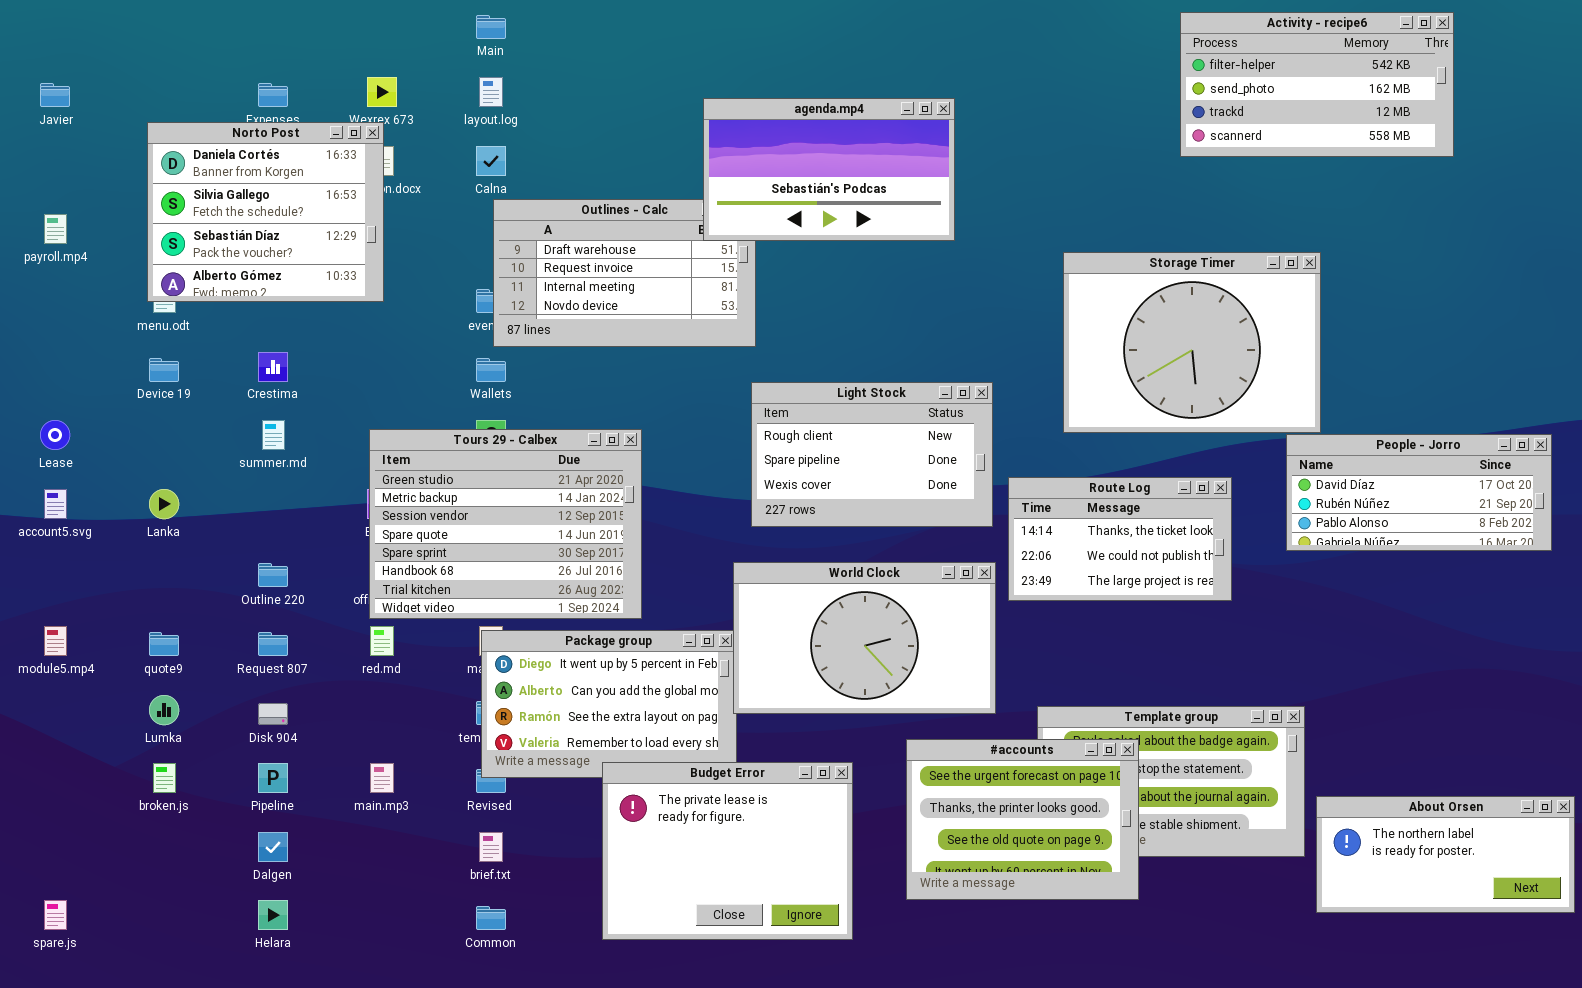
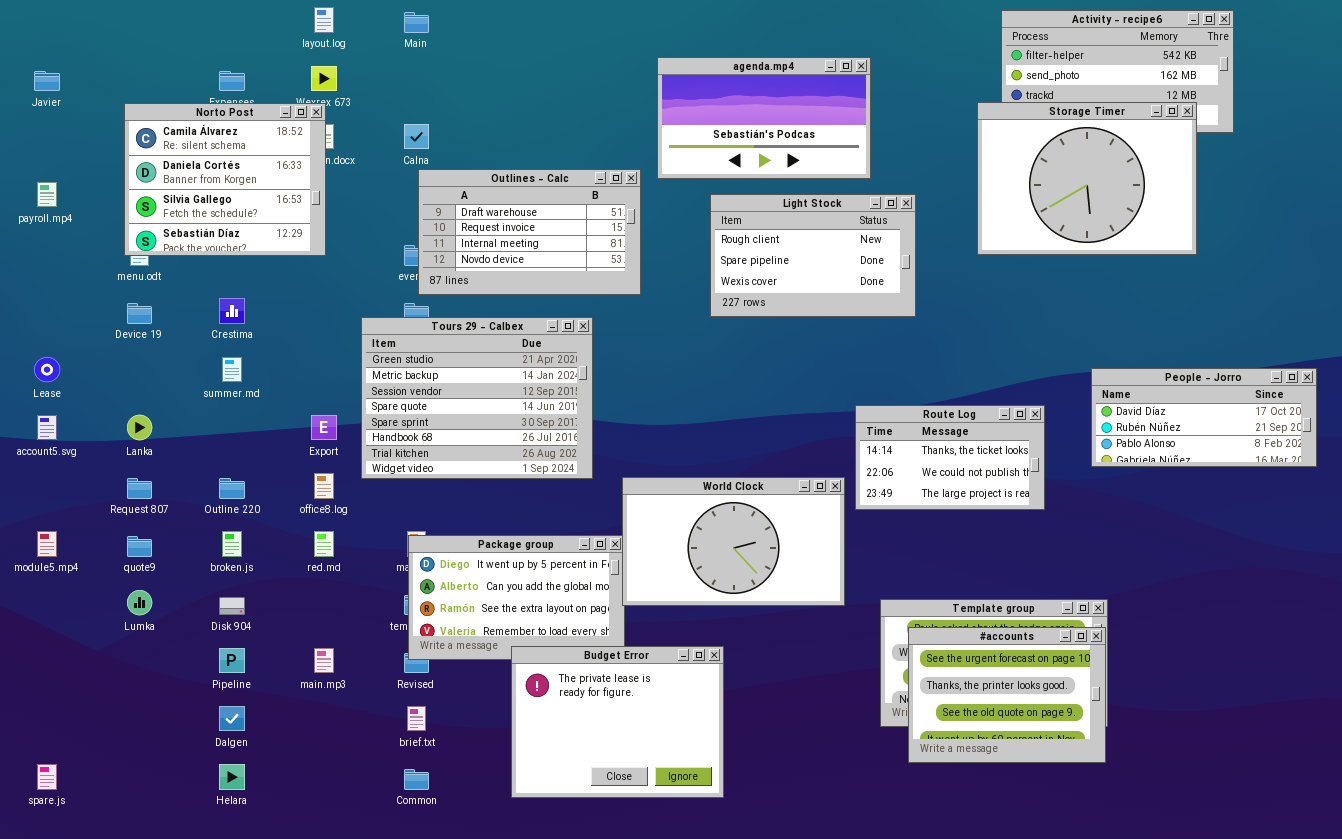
layout.log: [479,77,503,107] -> [314,7,334,33], moved
agenda.mp4: [703,98,955,241] -> [657,57,871,179], moved
Norto Post: [147,122,384,302] -> [124,103,326,256], scrolled up 1 row
Storage Timer: [1063,252,1321,433] -> [977,102,1197,255], moved
Light Stock: [751,382,993,527] -> [710,194,916,317], moved
Tours 29 - Calbex: [369,429,642,619] -> [361,317,593,479], moved
Request 807: [258,632,288,656] -> [127,478,152,499], moved
#accounts: [906,739,1139,900] -> [908,627,1106,763], moved
broken.js: [153,763,176,793] -> [222,531,242,557], moved
About Orsen: [1316,796,1575,913] -> none, closed

